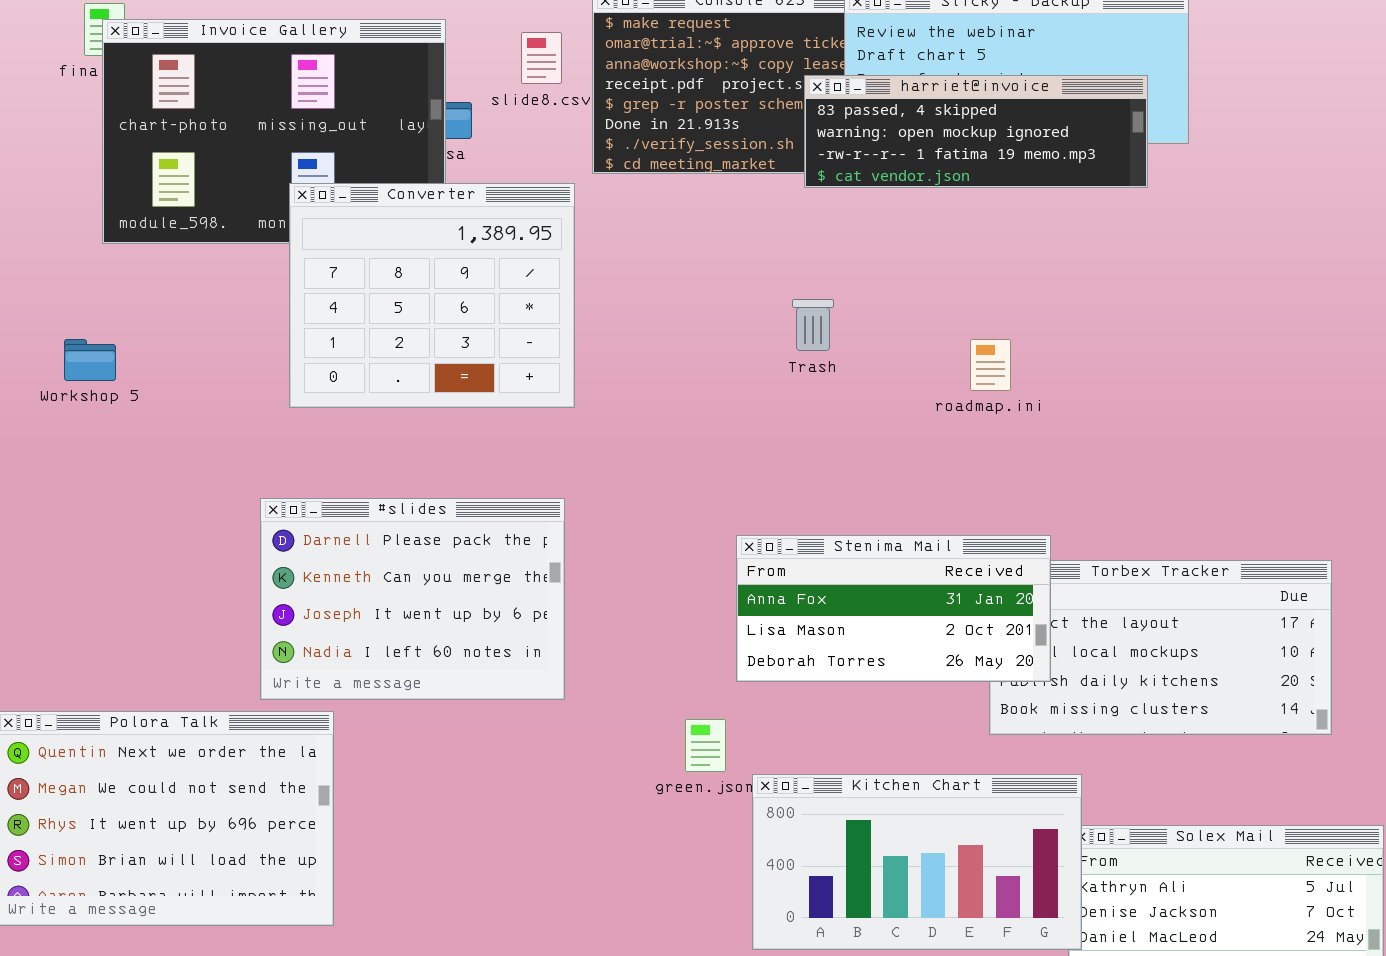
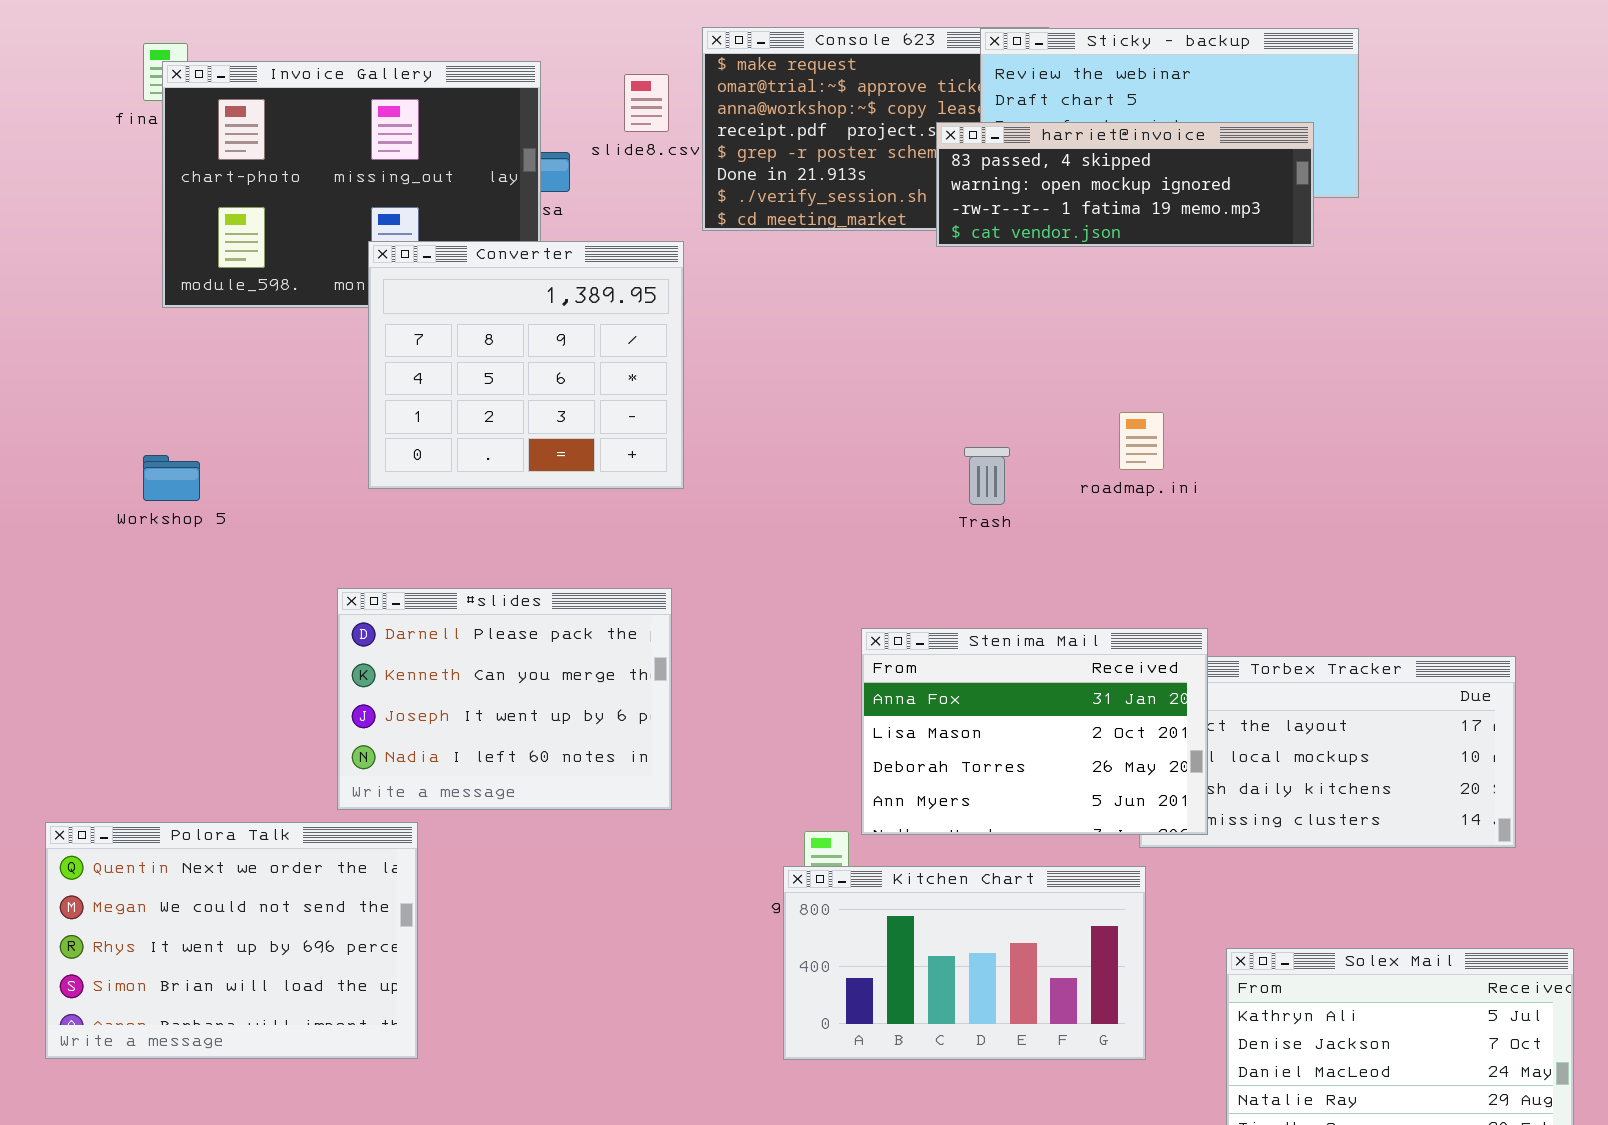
Trash: [792,299,834,351] -> [964,447,1010,505], moved
Workshop 5: [64,339,116,381] -> [143,455,200,501], moved
Stenima Mail: [736,535,1051,682] -> [861,628,1208,835], resized
Kitchen Chart: [752,774,1082,950] -> [783,866,1146,1060], moved

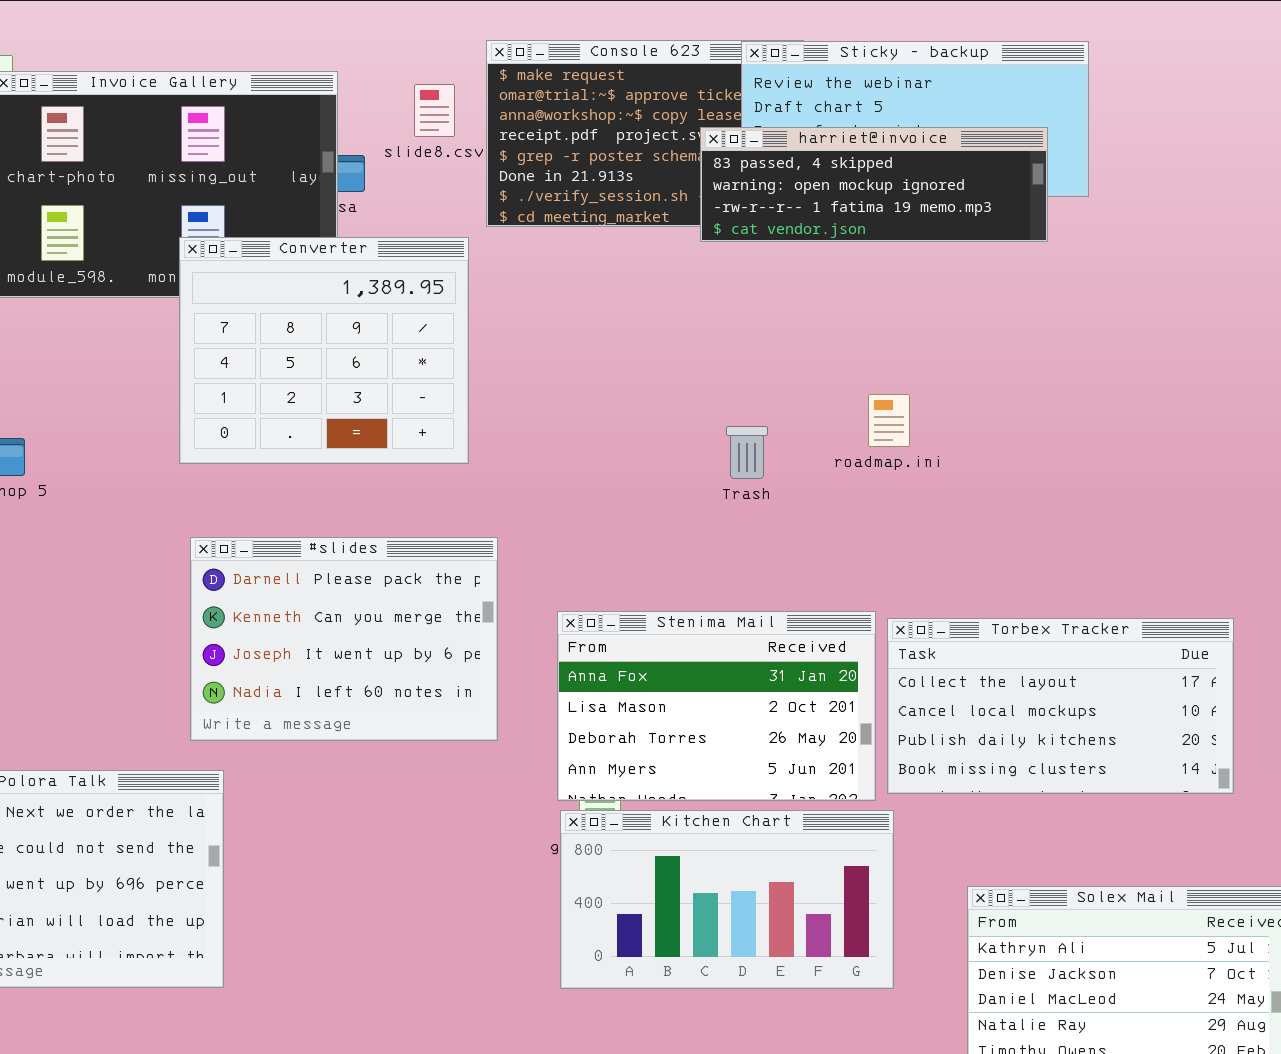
#slides: [337,588,672,810] -> [190,537,498,741], moved
Stenima Mail: [861,628,1208,835] -> [557,611,876,801], moved

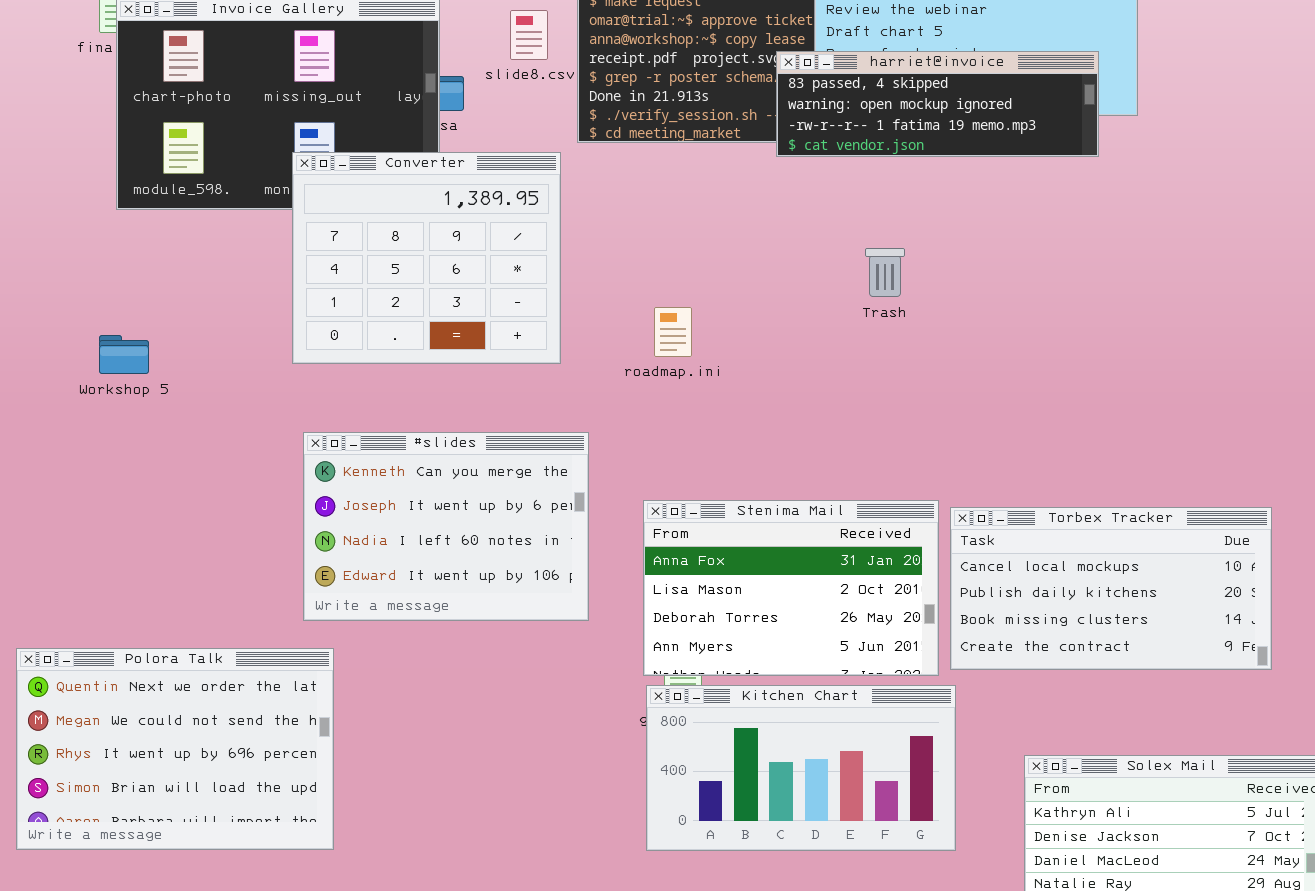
roadmap.ini: [868,394,910,447] -> [654,307,692,357], moved
Trash: [726,426,768,479] -> [865,248,905,297], moved
#slides: [190,537,498,741] -> [303,432,589,621], scrolled down 1 row
Torbex Tracker: [887,618,1234,794] -> [950,507,1272,670], scrolled down 1 row

